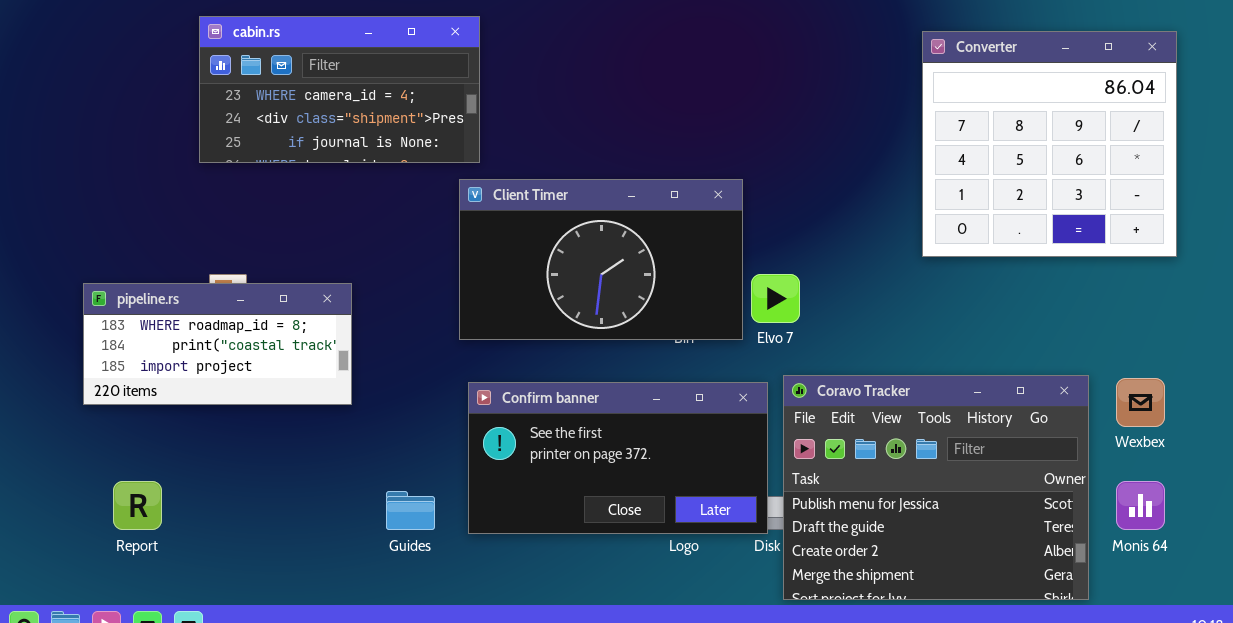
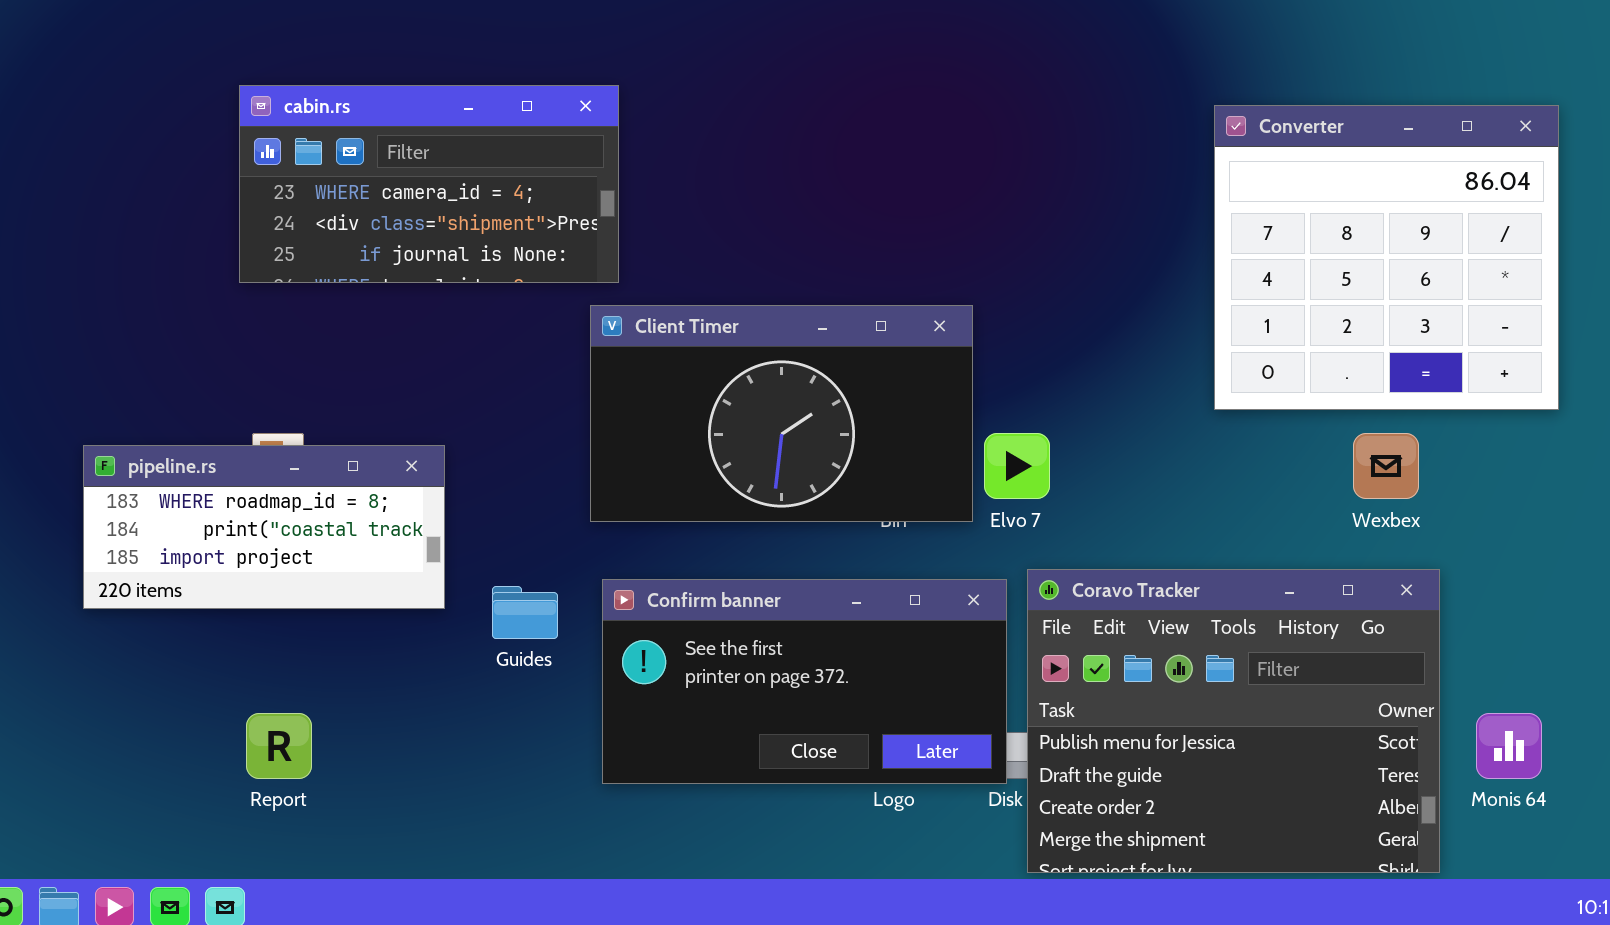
Wexbex: [1116,378,1165,427] -> [1353,433,1419,499], moved
Report: [113,481,162,530] -> [246,713,312,779], moved
Guides: [386,491,435,530] -> [492,586,558,639], moved

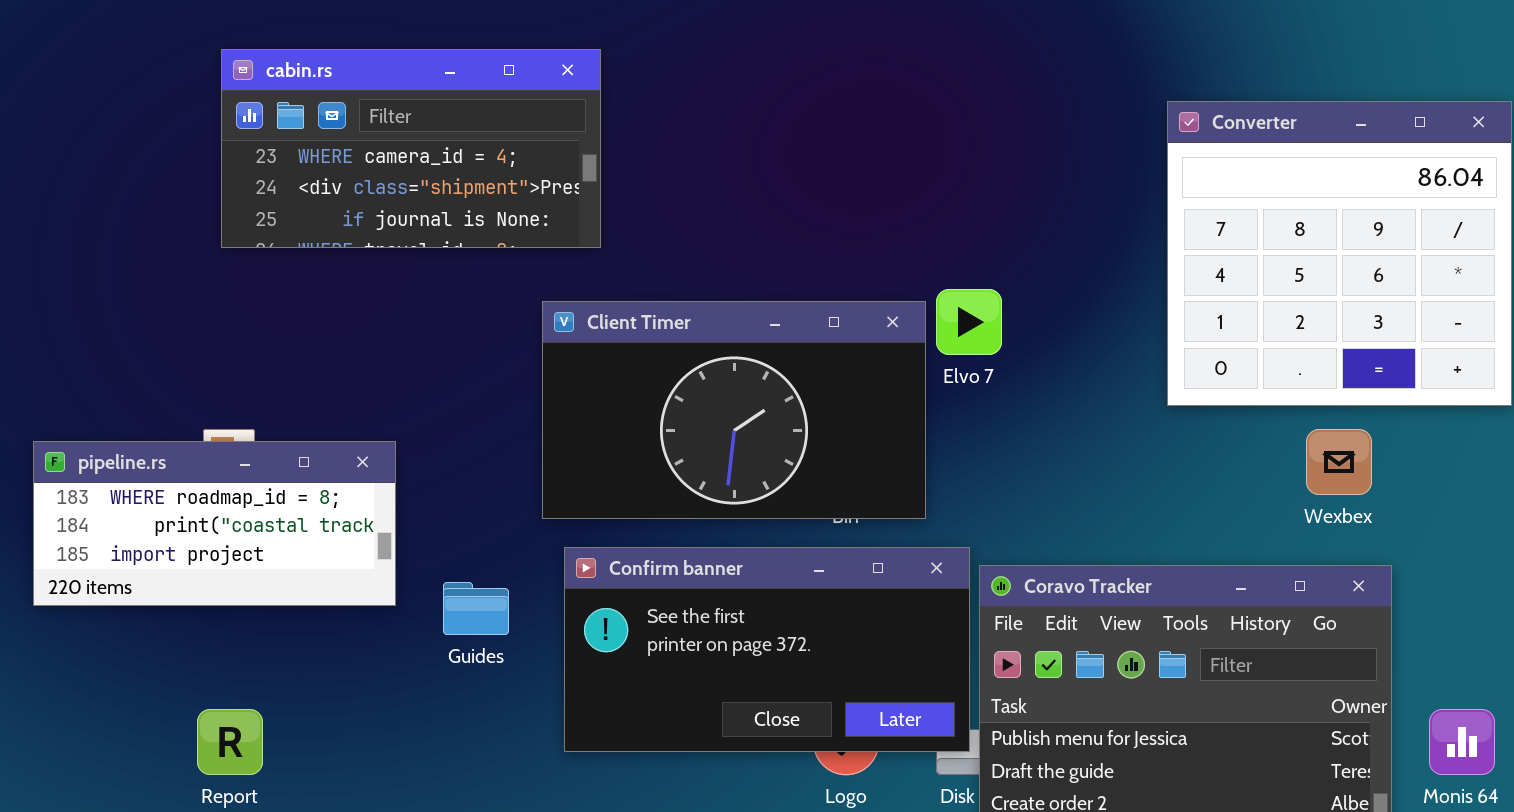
cabin.rs: [239,85,619,283] -> [221,49,601,248], moved
Elvo 7: [984,433,1050,499] -> [936,289,1002,355], moved
Confirm banner: [602,579,1007,784] -> [564,547,970,752], moved

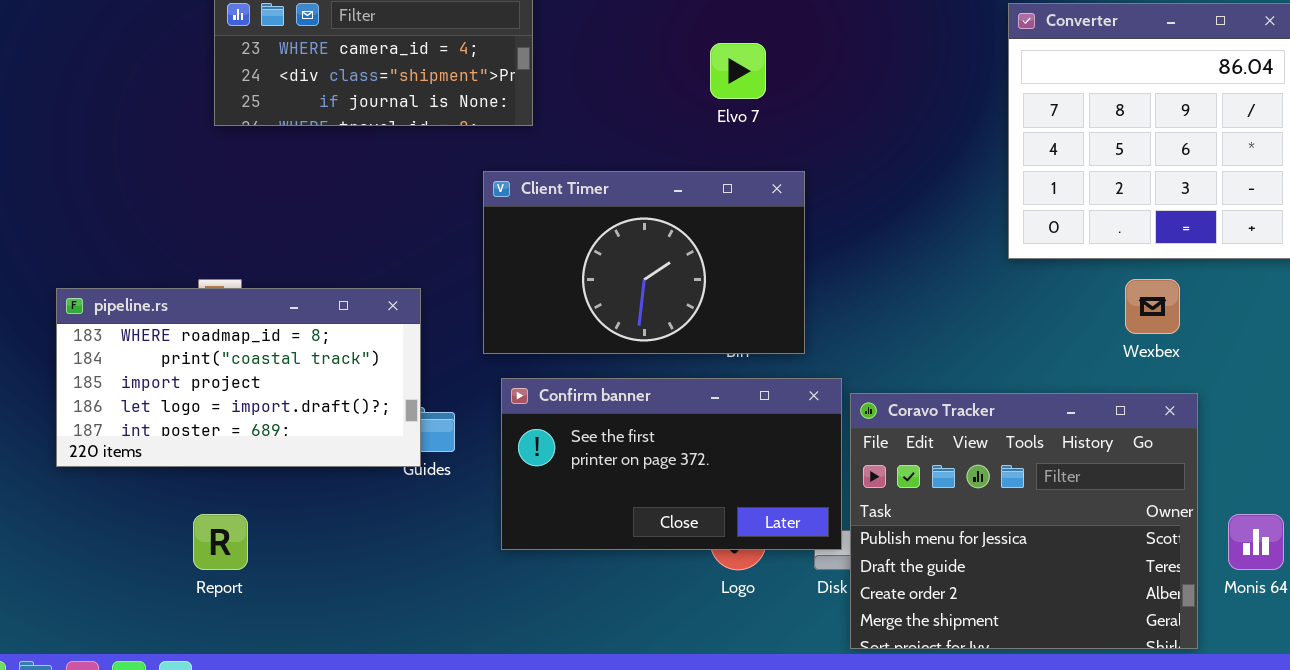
Elvo 7: [936,289,1002,355] -> [710,43,766,99], moved
pipeline.rs: [33,441,396,606] -> [56,288,421,467], resized

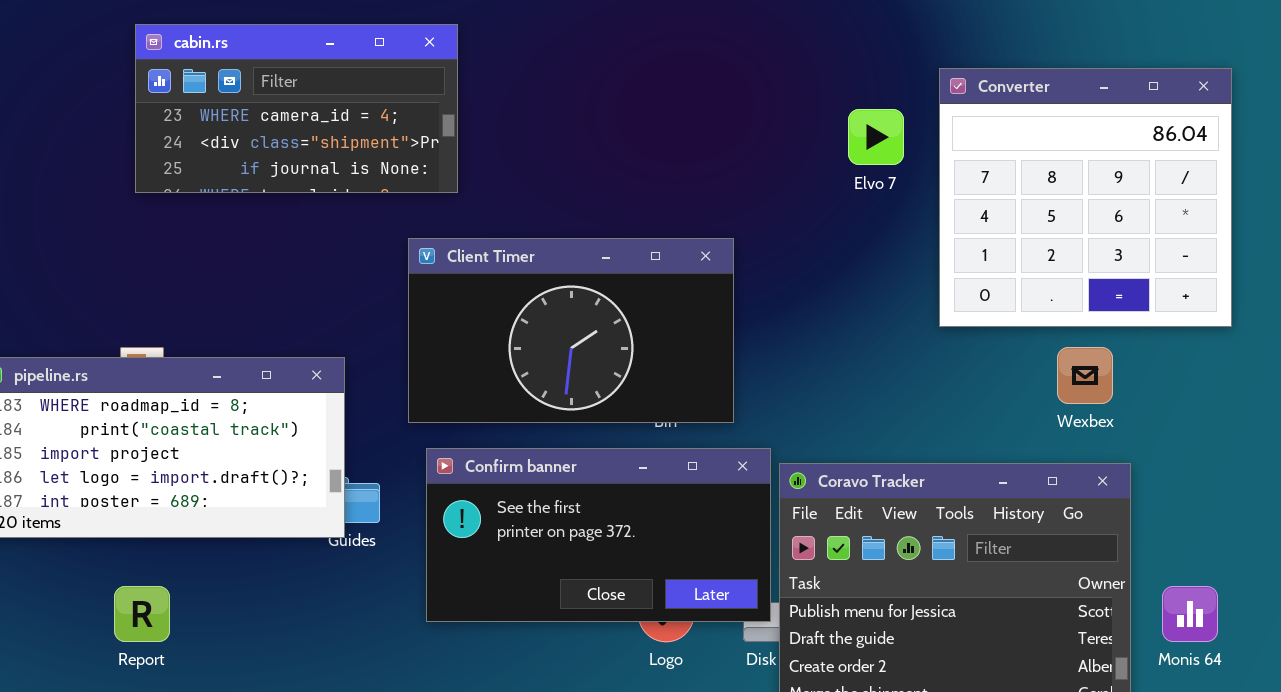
Elvo 7: [710,43,766,99] -> [848,109,904,165], moved

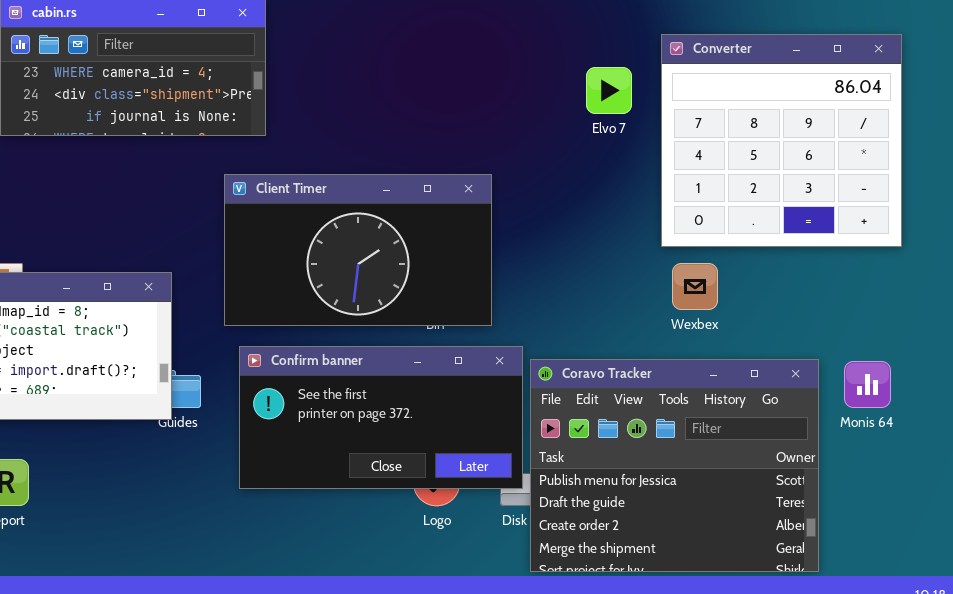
Wexbex: [1057,347,1113,404] -> [672,263,718,310], moved
Monis 64: [1162,586,1218,642] -> [844,361,891,408], moved

